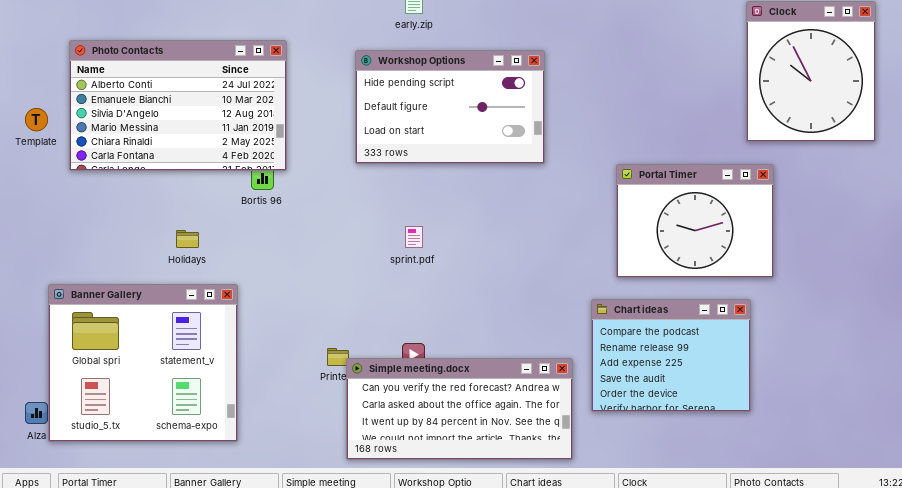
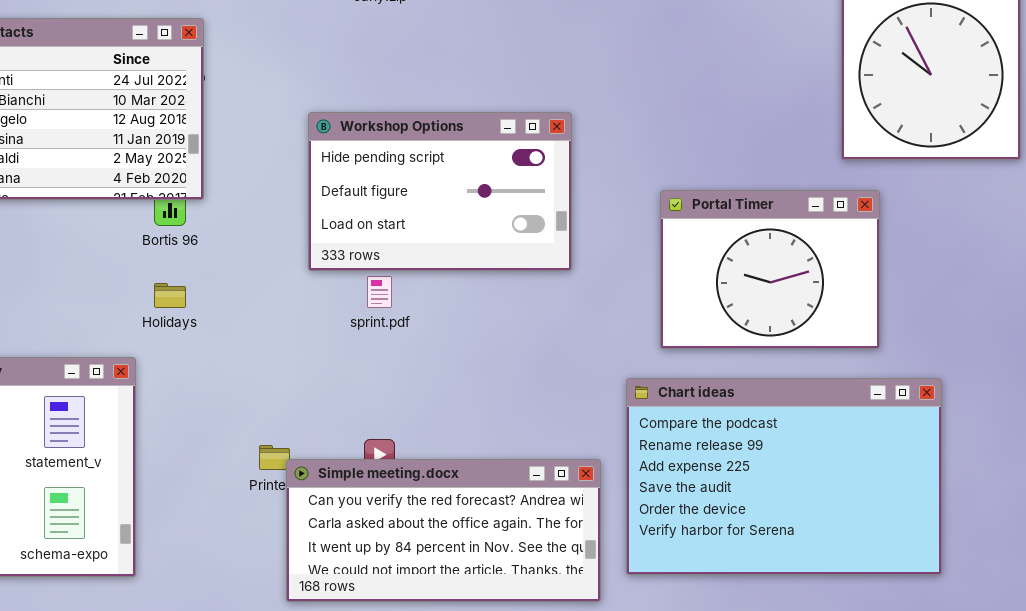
Workshop Options: [355,50,545,164] -> [308,112,572,271], moved
Holidays: [176,230,199,248] -> [154,283,186,308], moved
Chart ideas: [591,299,751,412] -> [626,378,942,575], resized

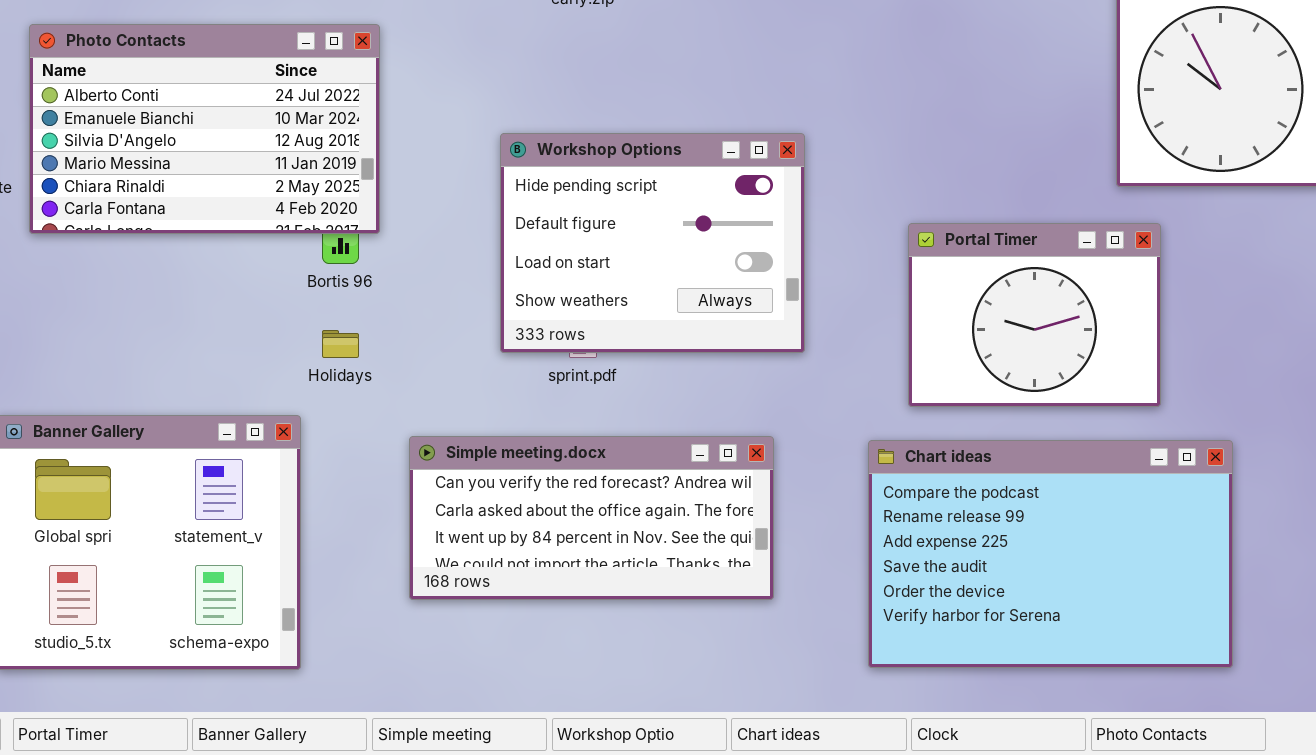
Workshop Options: [308,112,572,271] -> [500,133,805,353], resized
Simple meeting.docx: [286,459,601,602] -> [409,436,774,600], moved

